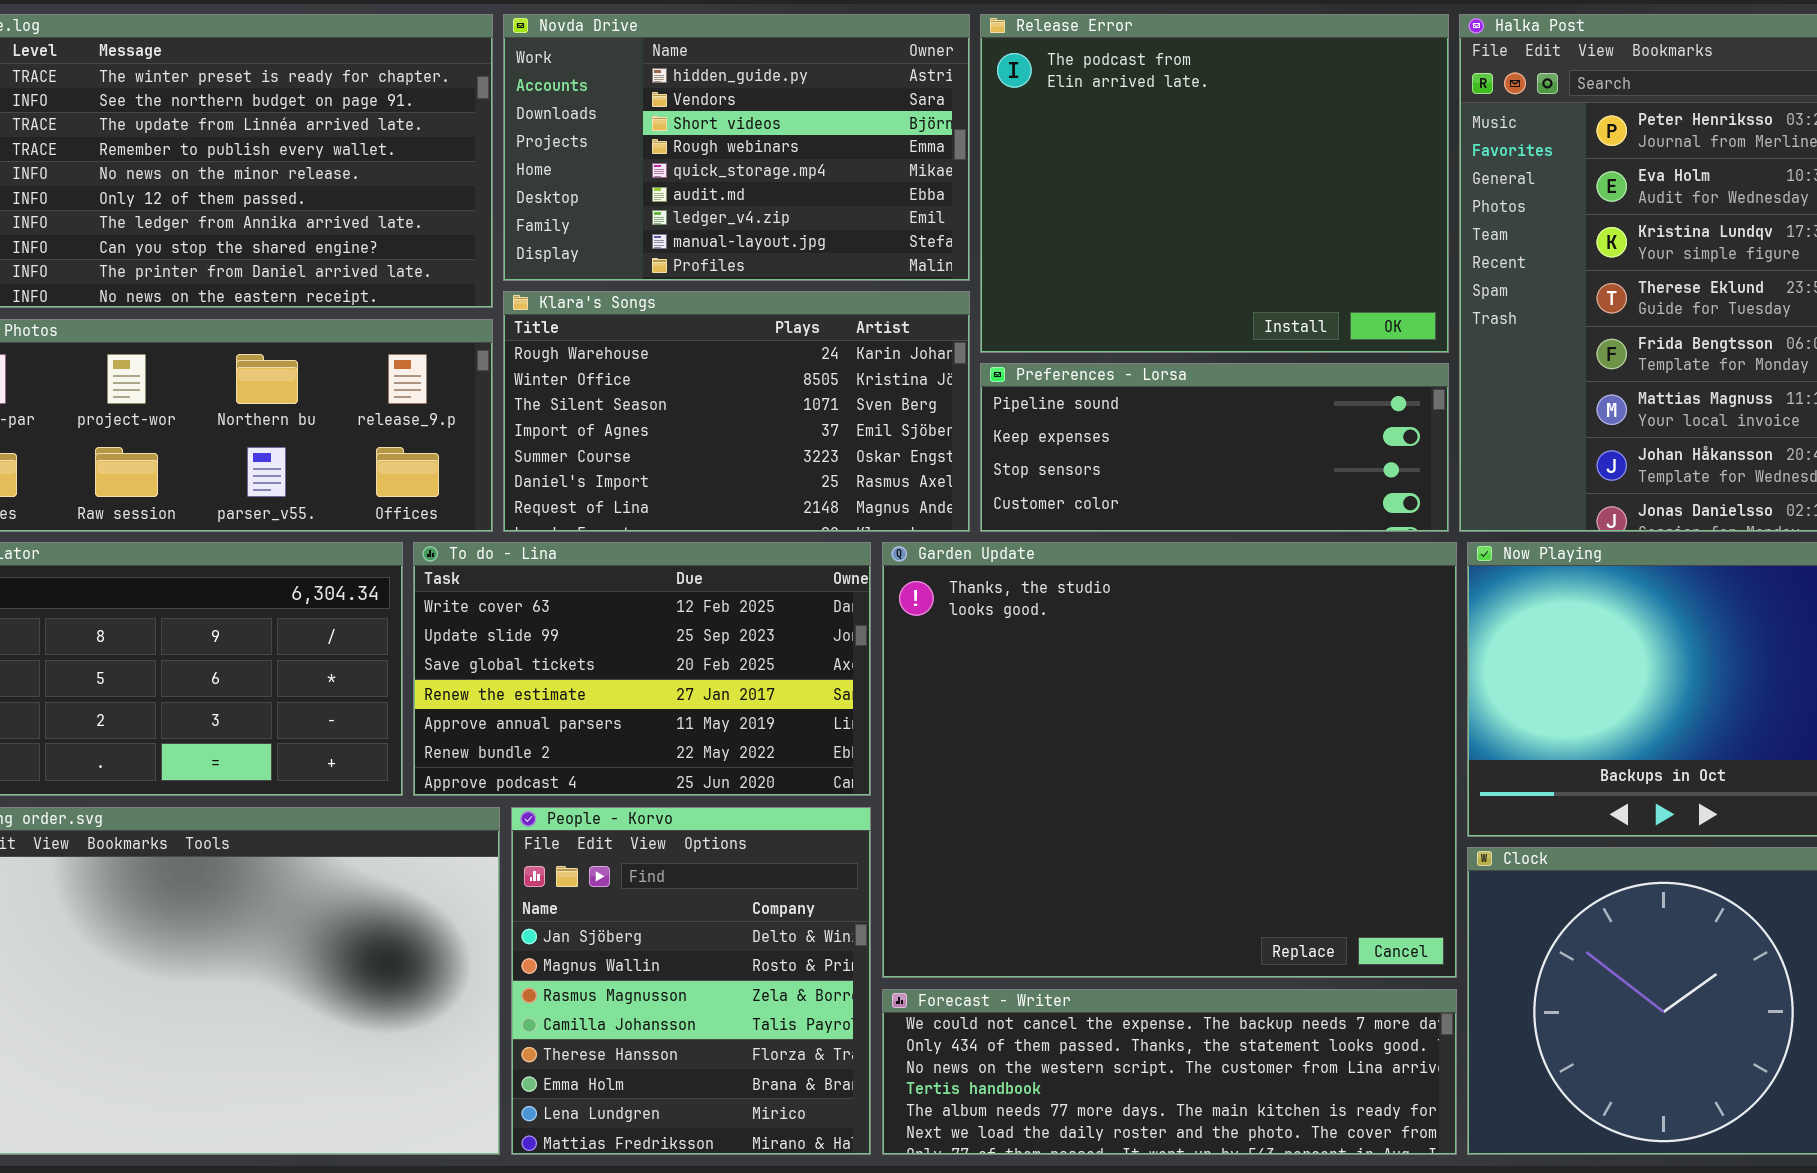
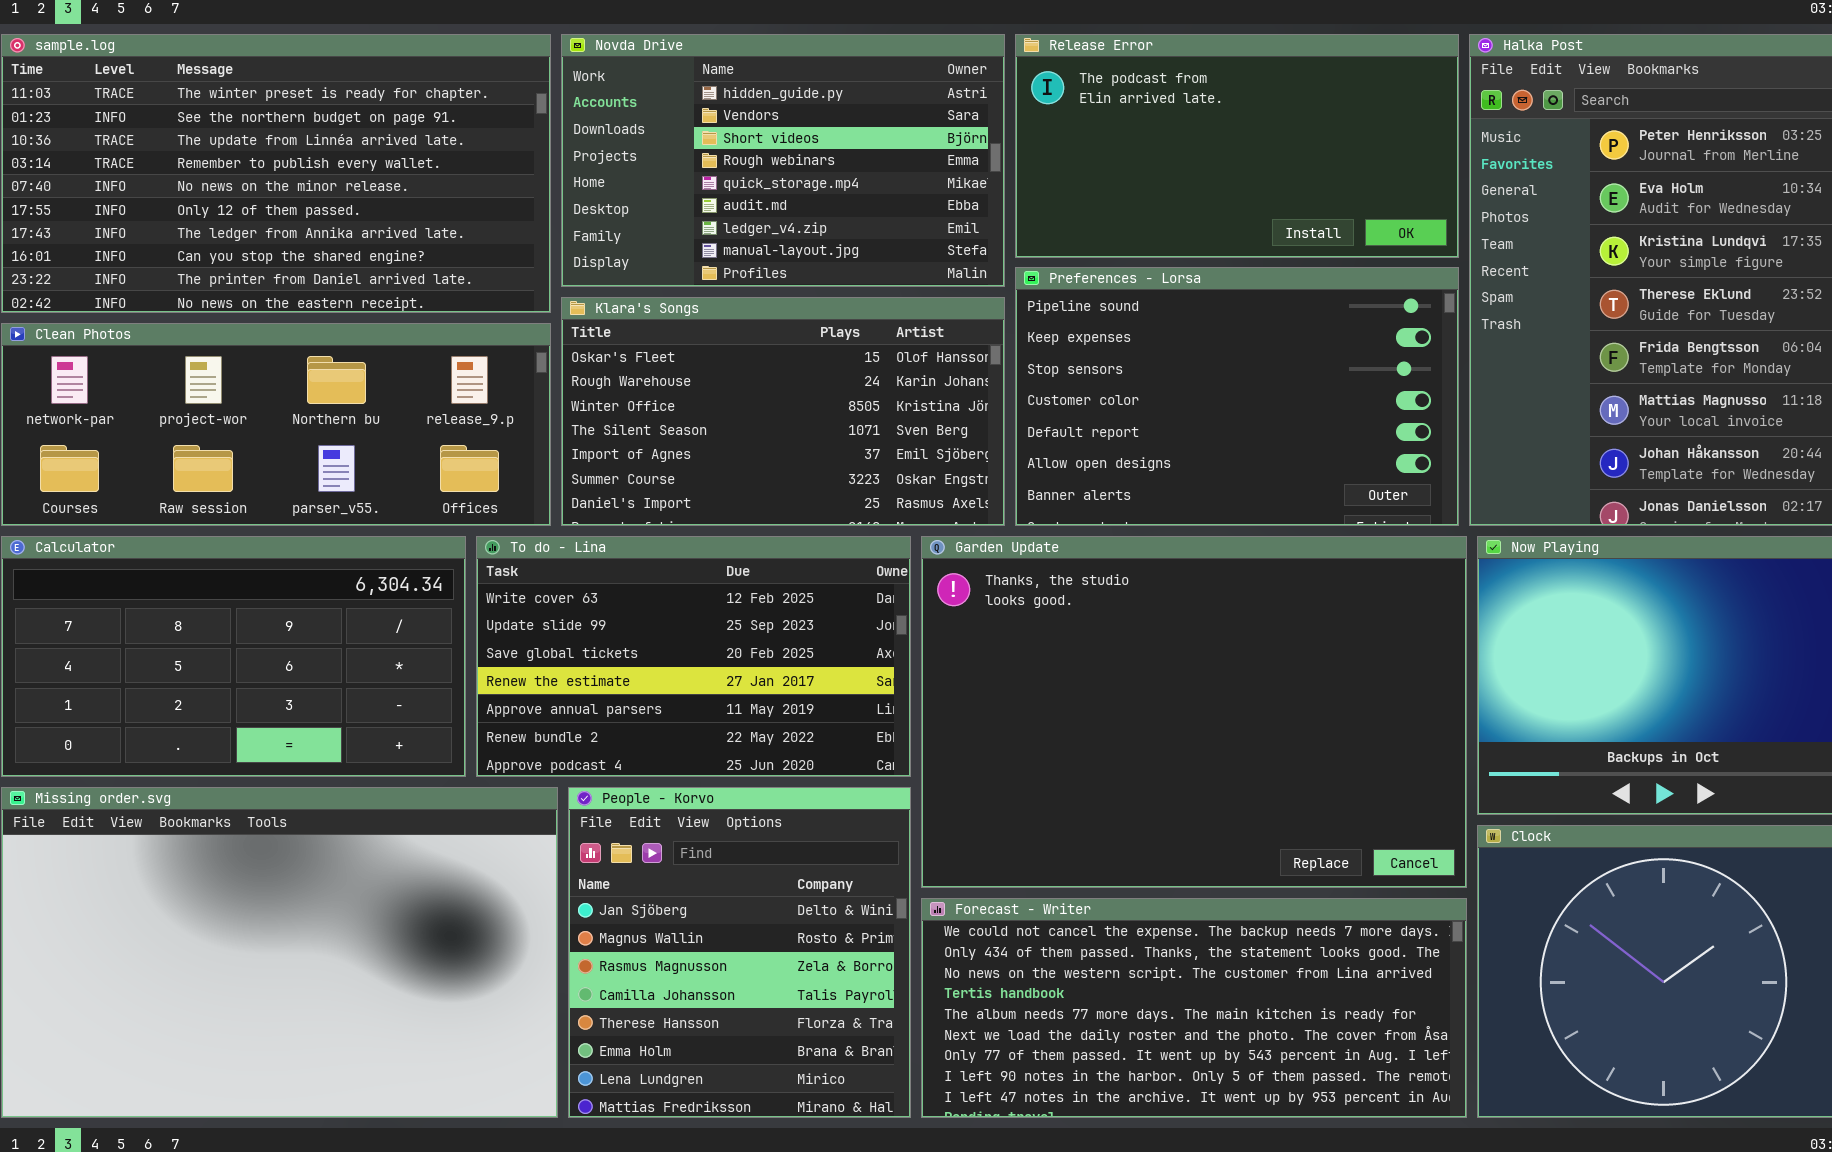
Release Error: [980,14,1449,353] -> [1015,34,1459,258], resized
Klara's Songs: [503,291,970,532] -> [561,297,1005,526], scrolled up 1 row
Preferences - Lorsa: [980,363,1449,532] -> [1015,267,1459,526], resized
Garden Update: [882,542,1457,978] -> [921,536,1467,888], resized
Forecast - Writer: [882,989,1457,1155] -> [921,898,1467,1118], resized

